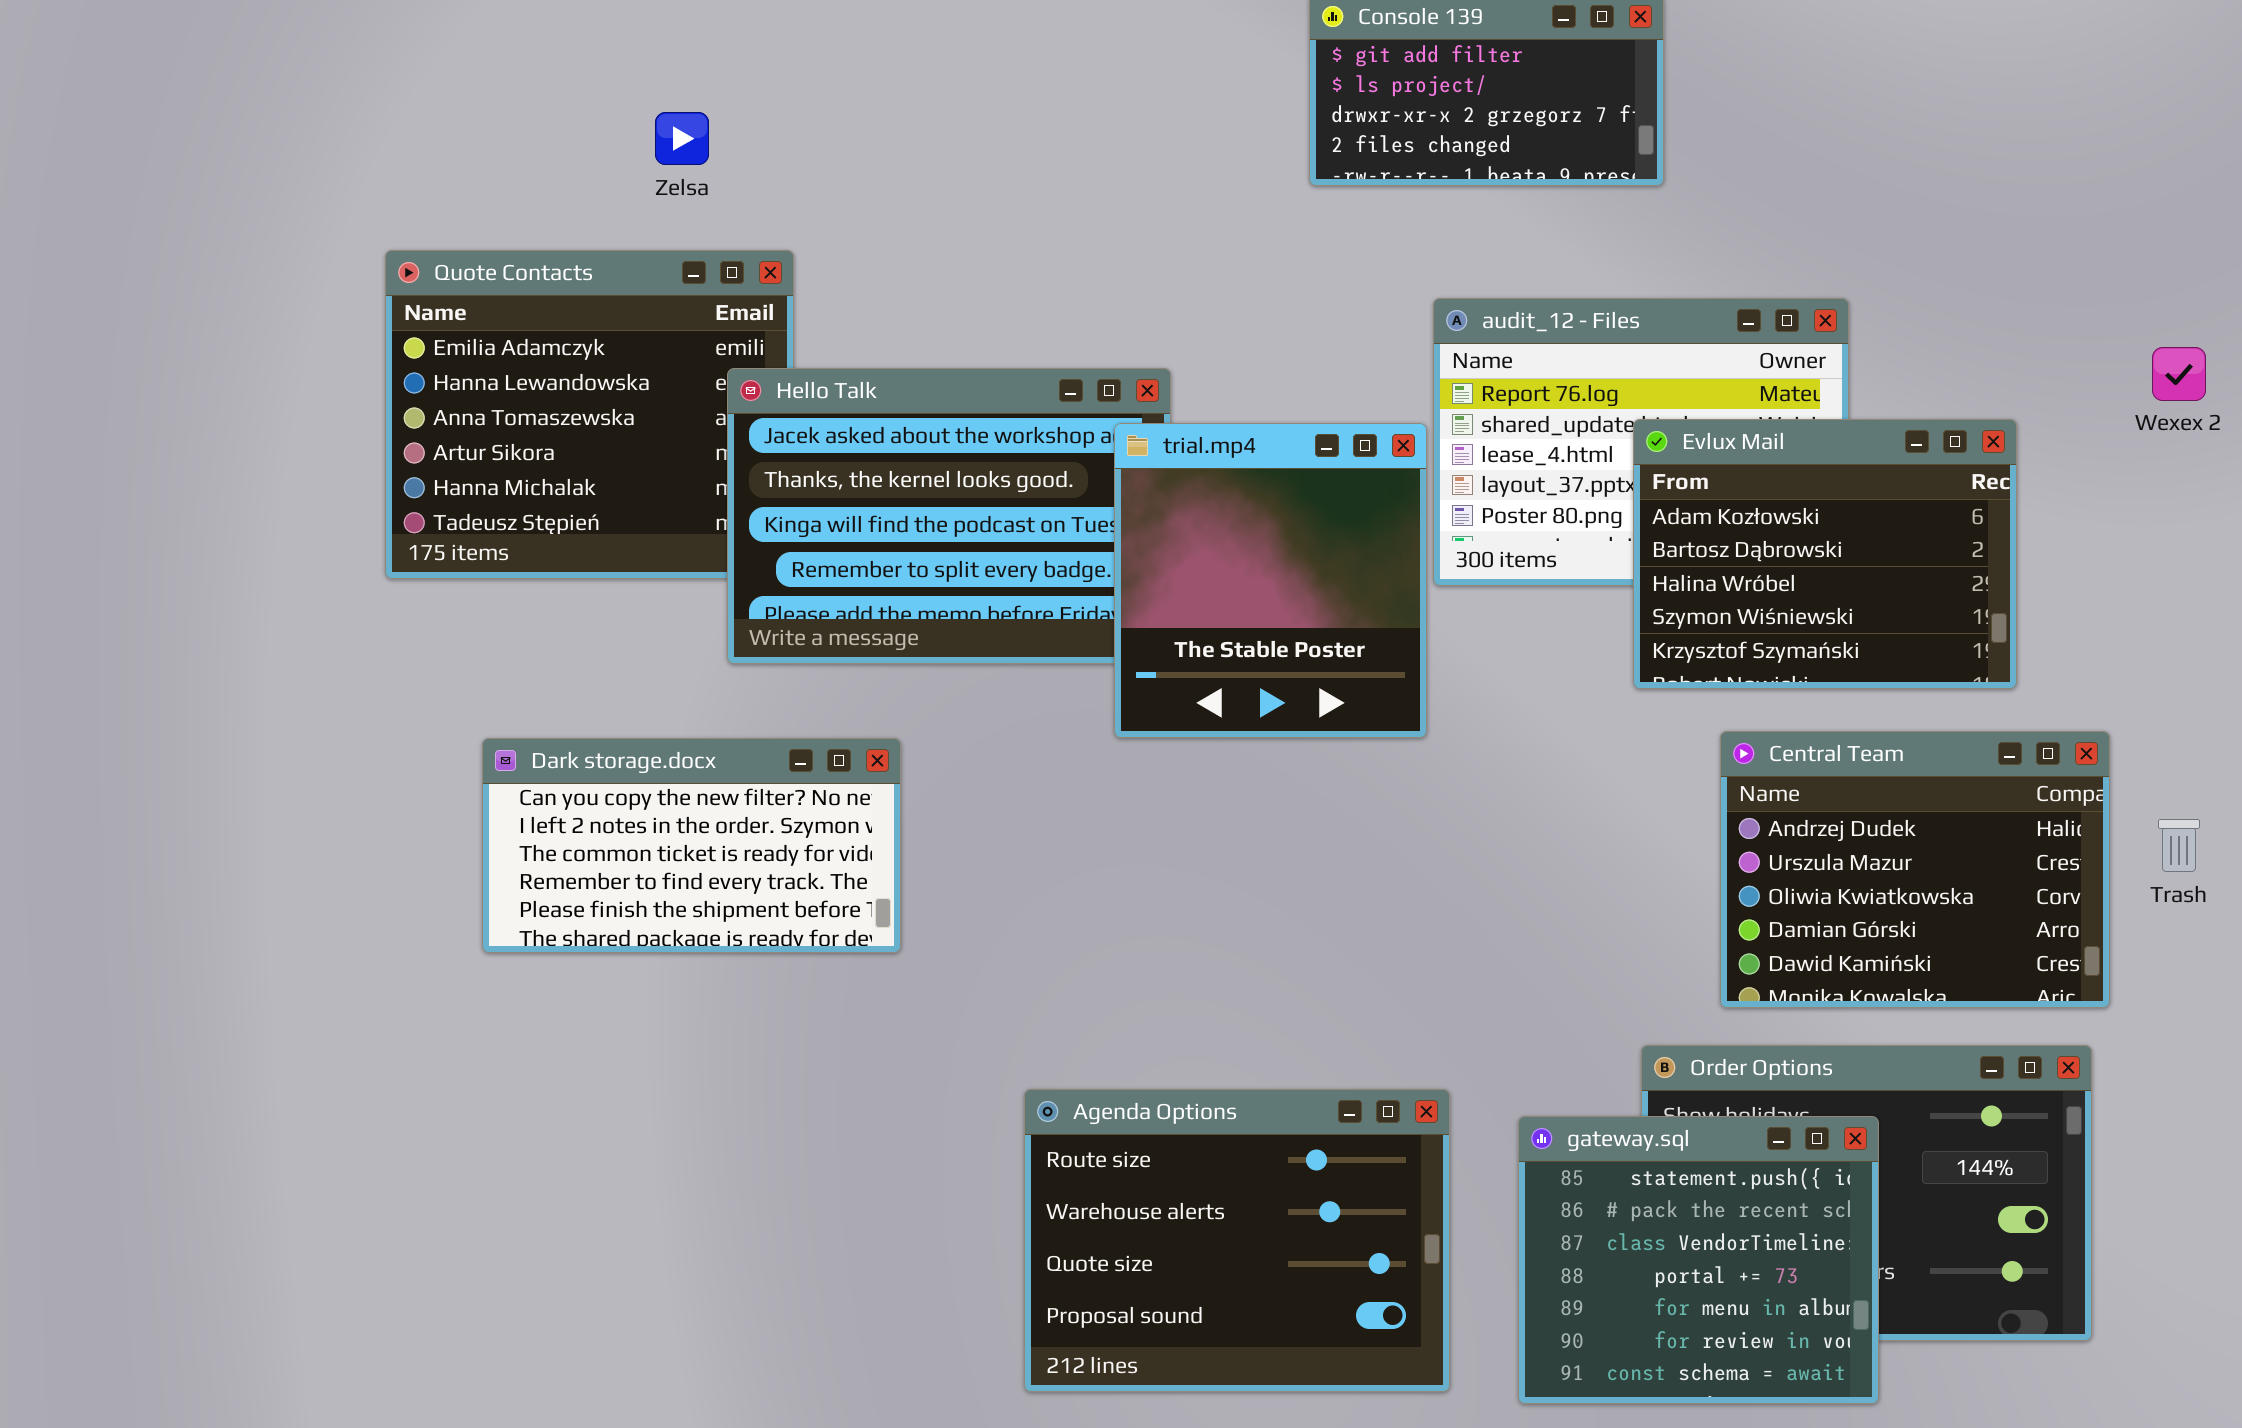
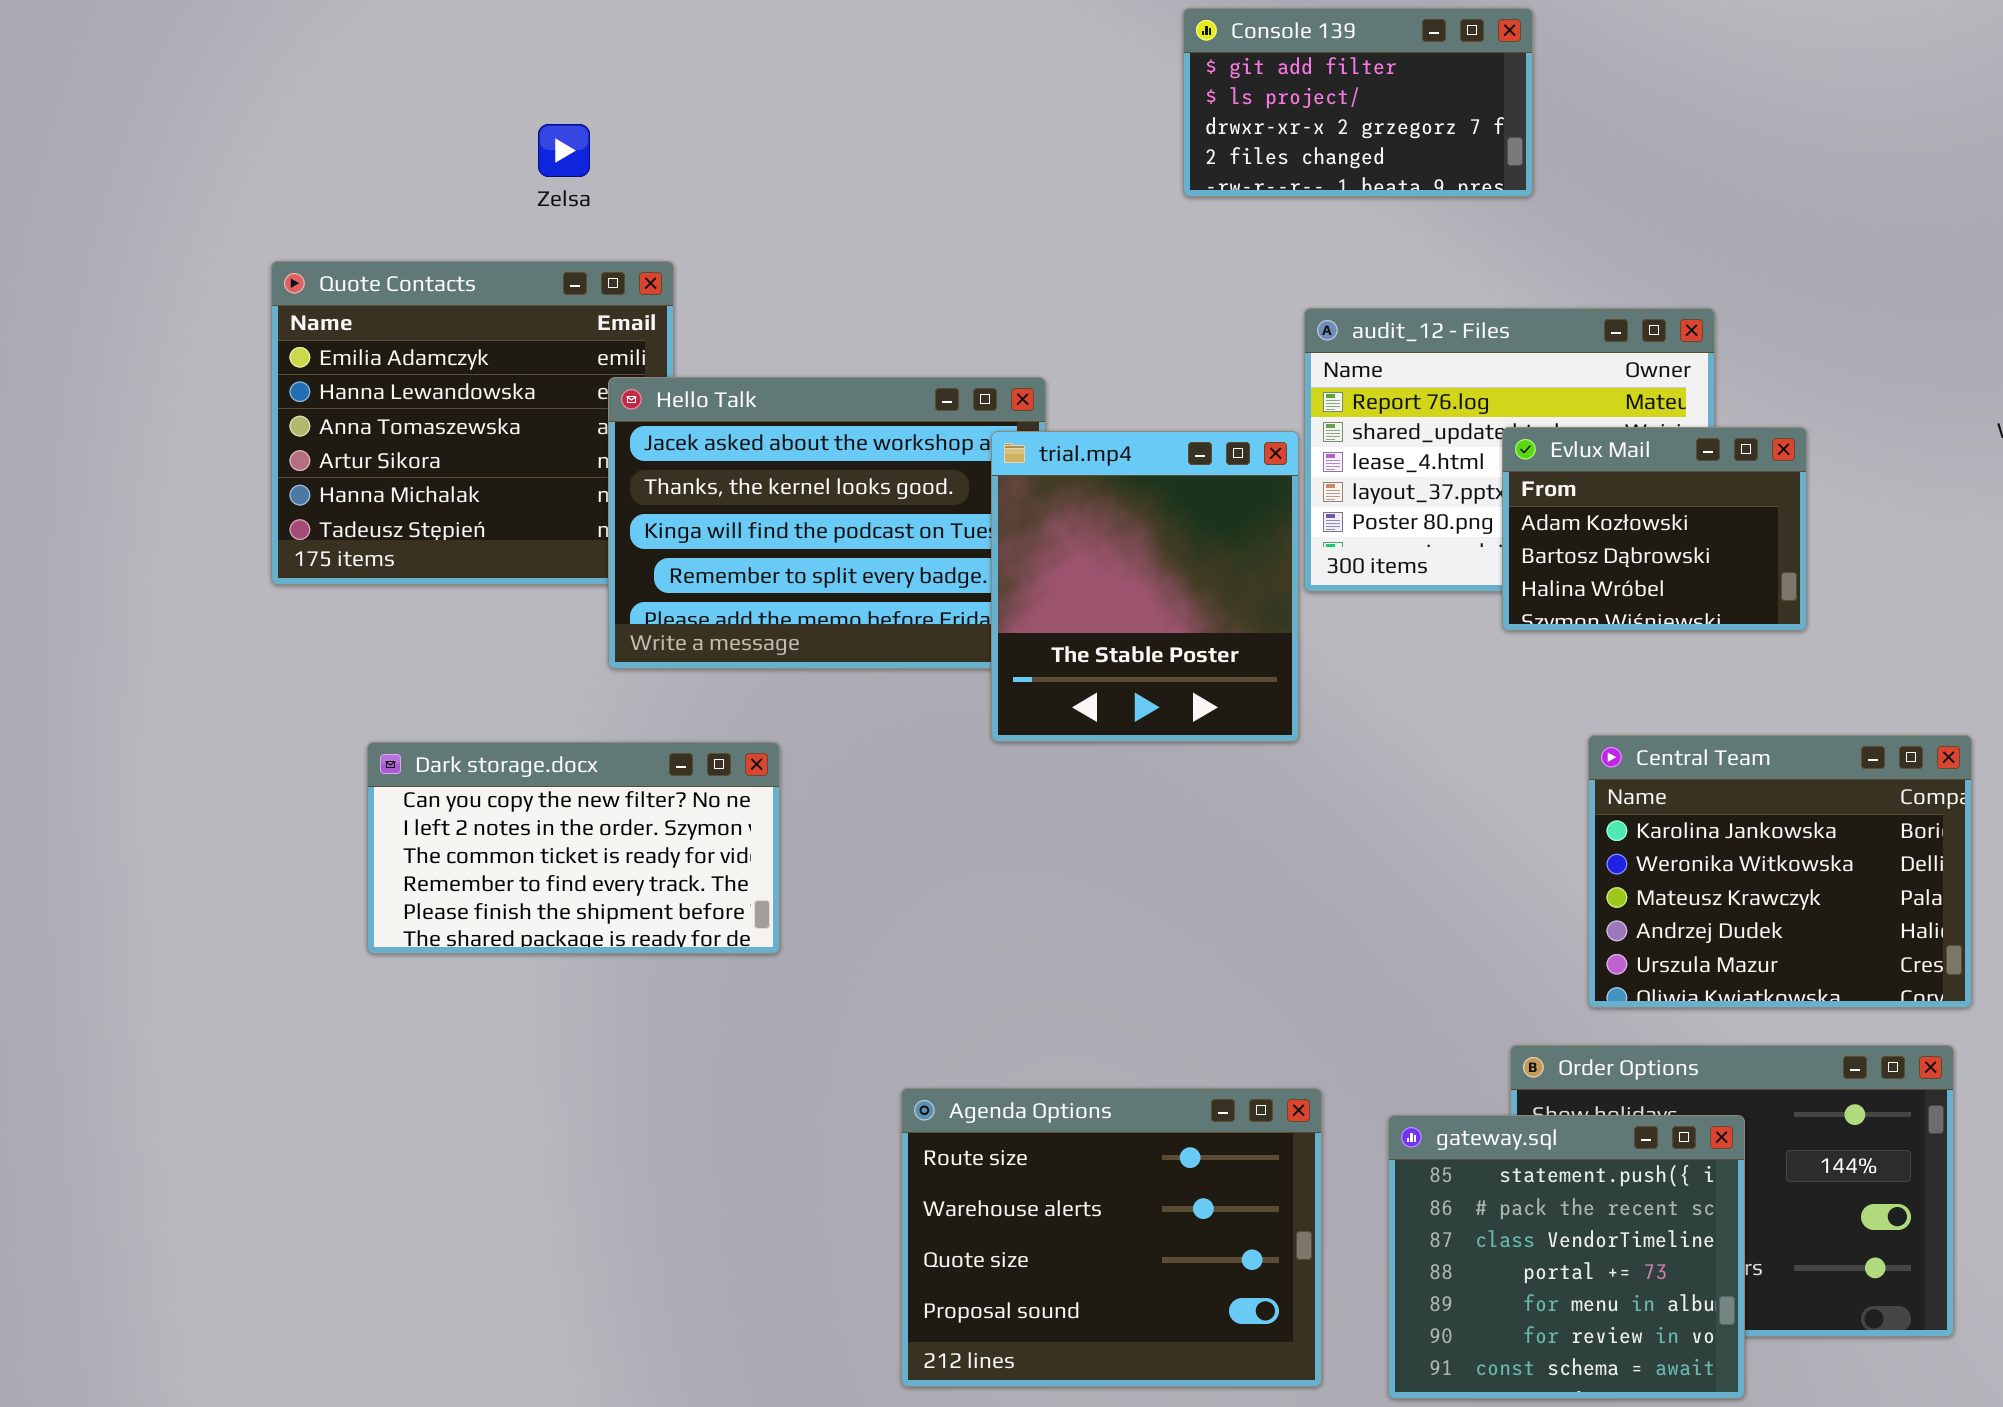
Evlux Mail: [1633,419,2017,689] -> [1502,427,1807,631], resized
Central Team: [1720,731,2110,1008] -> [1588,735,1972,1008], scrolled up 3 rows

